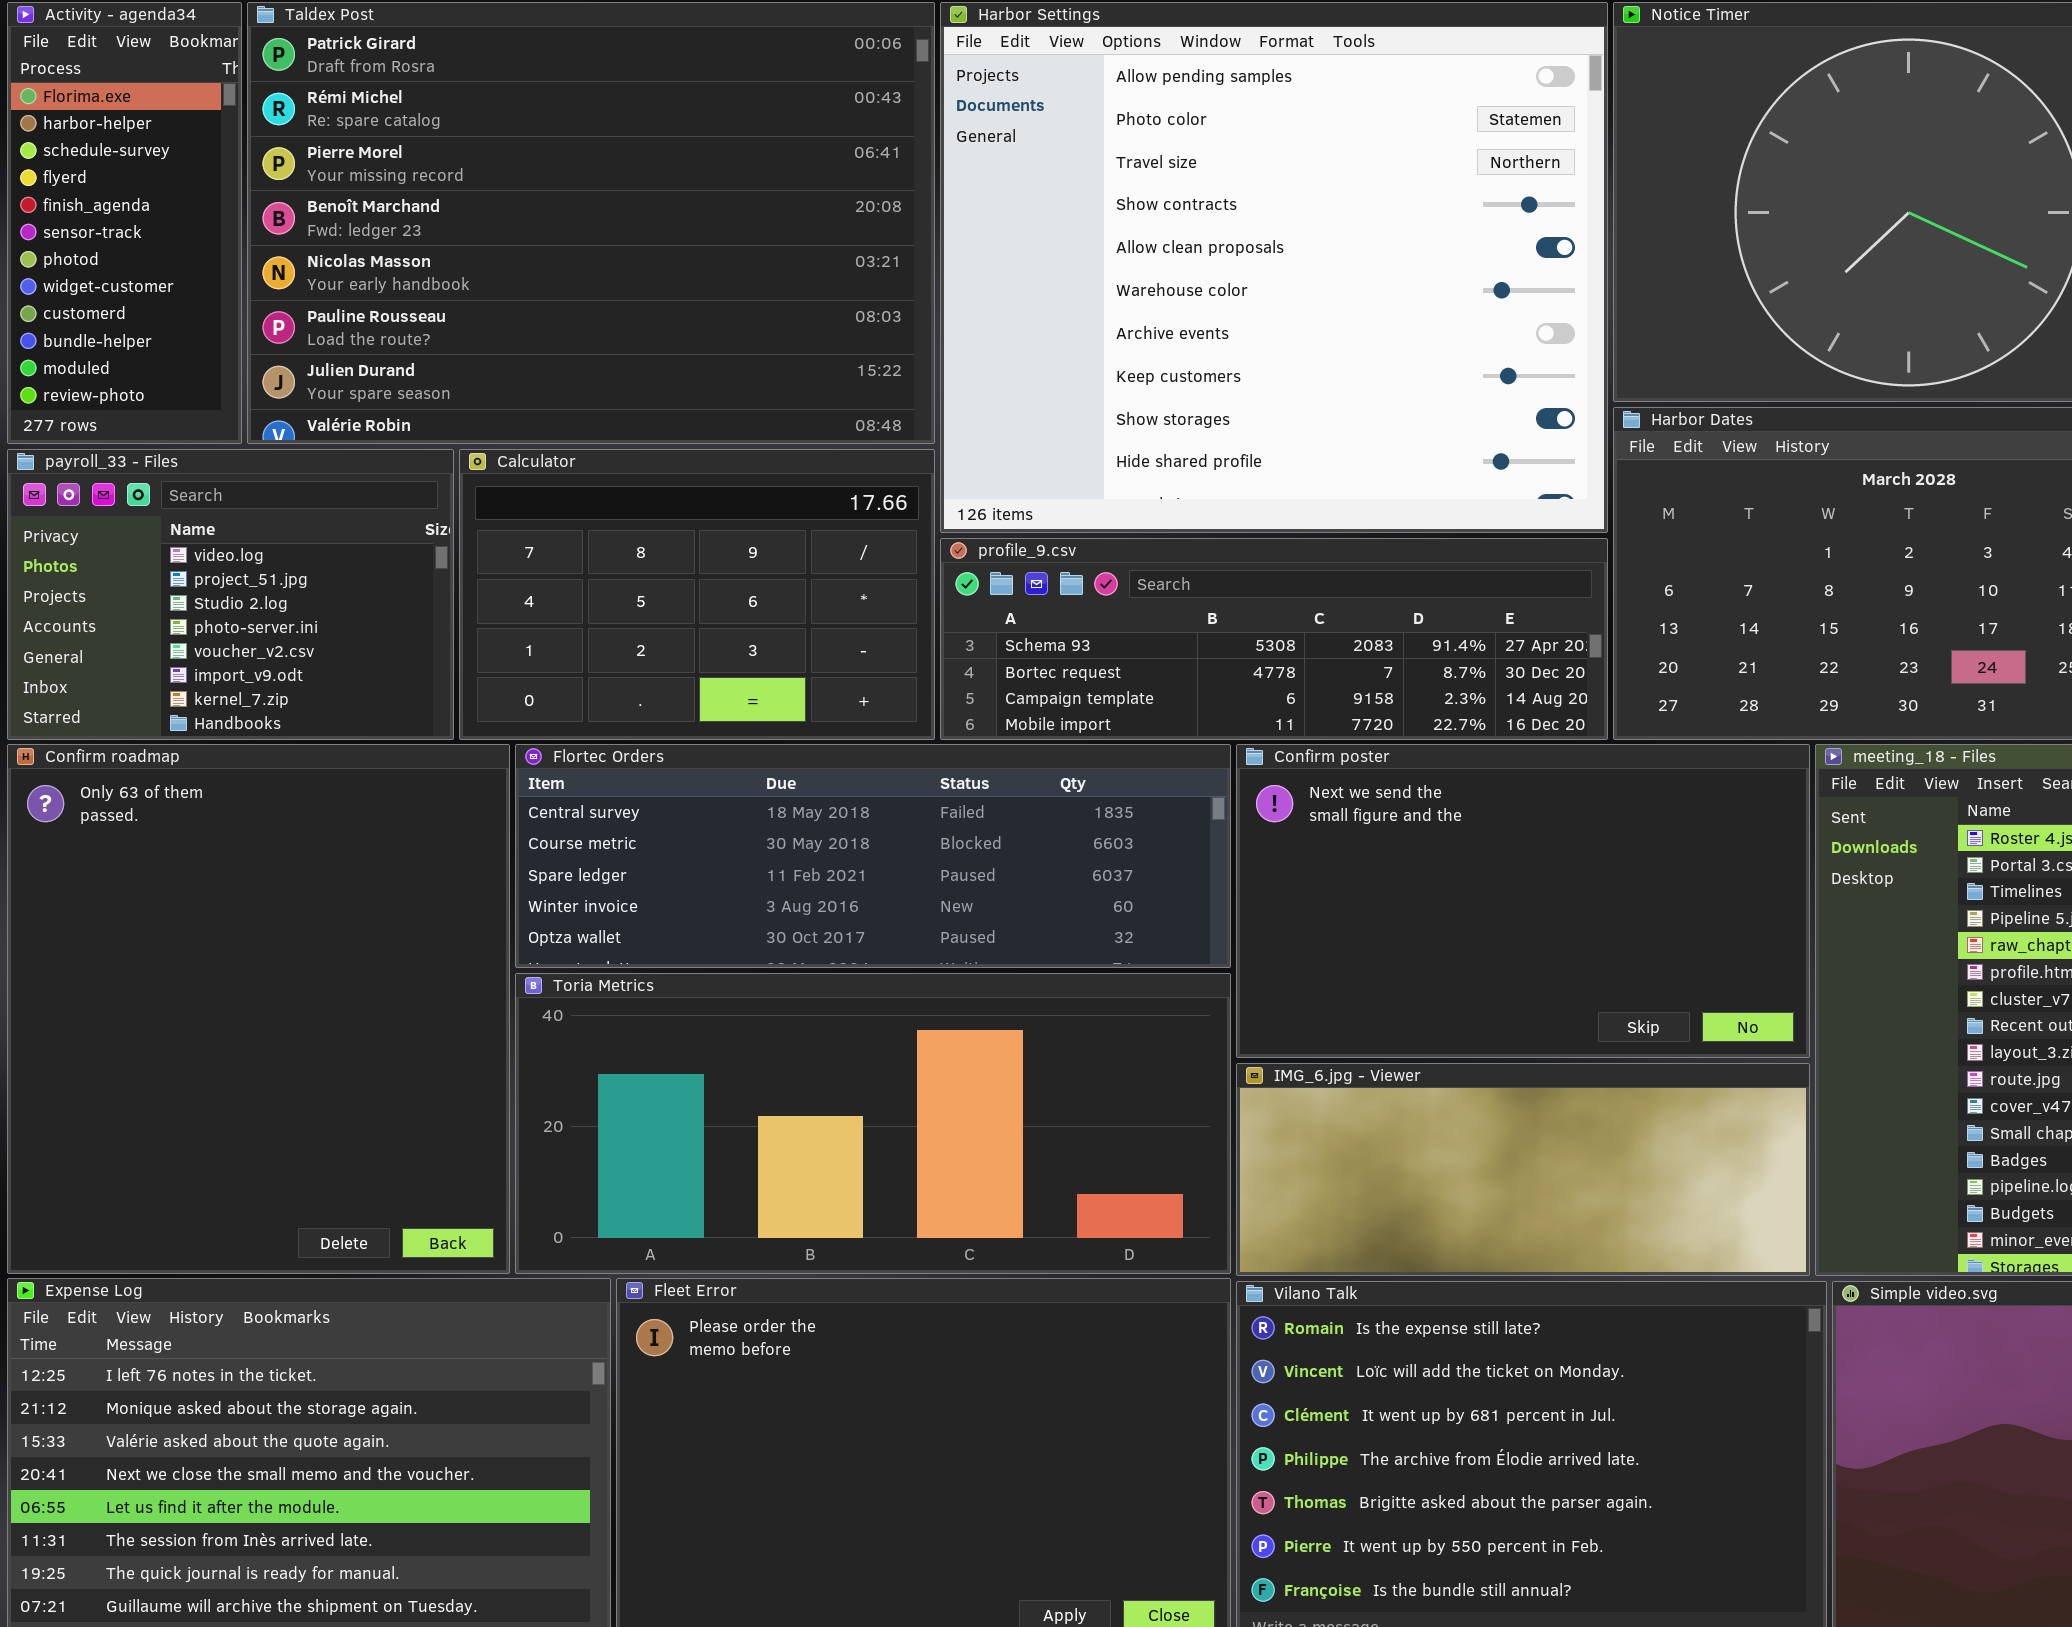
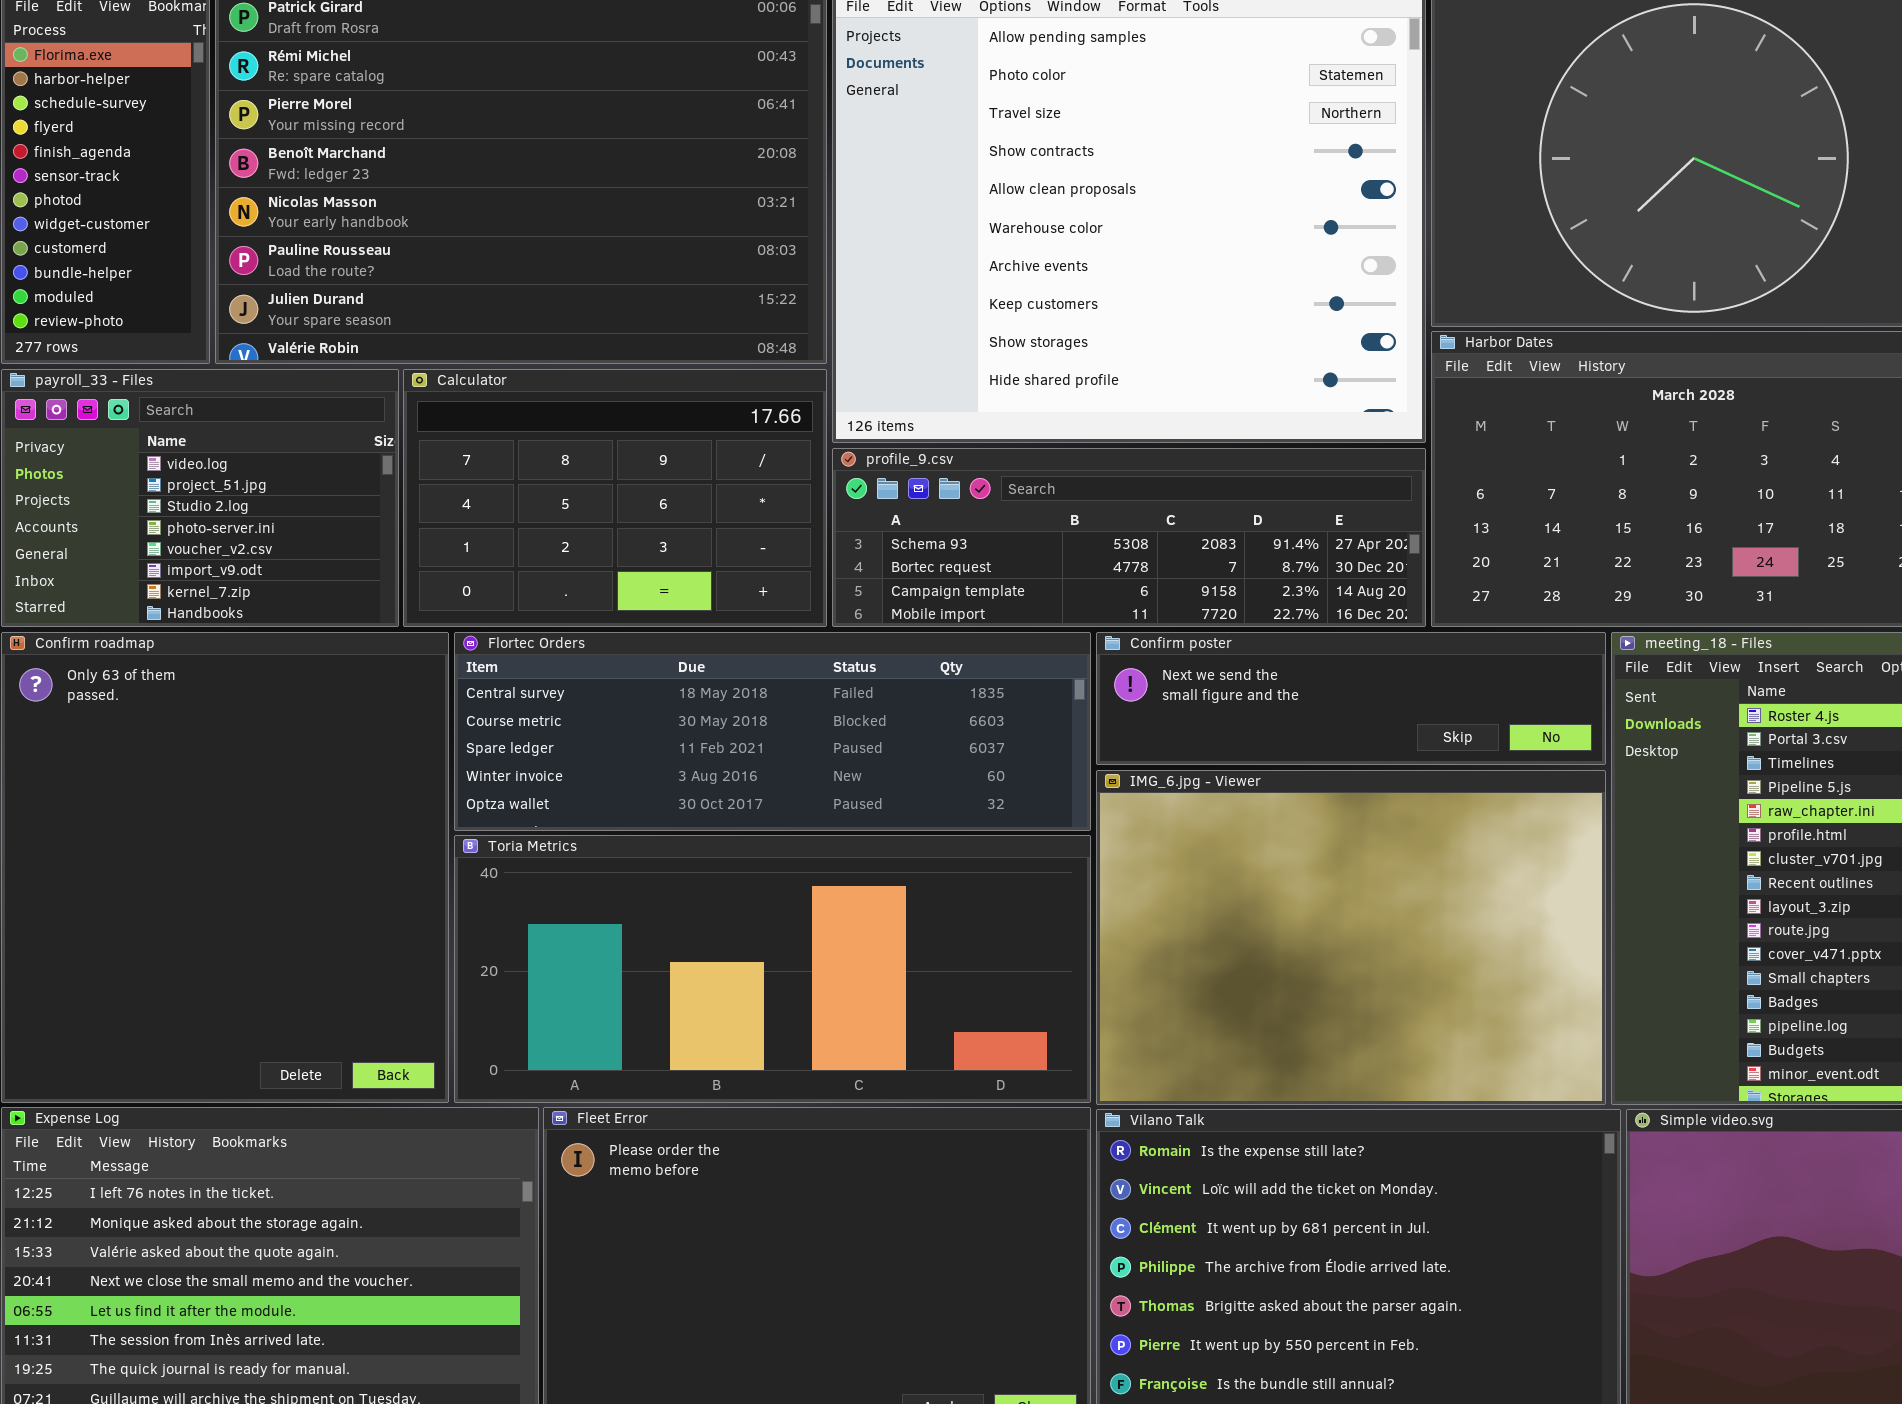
Confirm poster: [1236,744,1810,1058] -> [1096,632,1606,765], resized
IMG_6.jpg - Viewer: [1236,1063,1810,1276] -> [1096,770,1606,1105], resized

